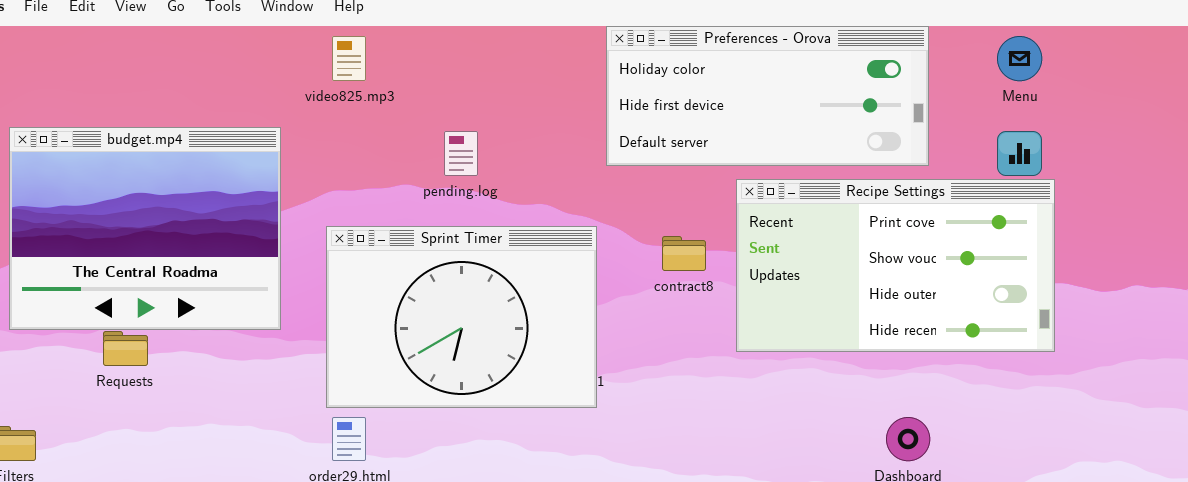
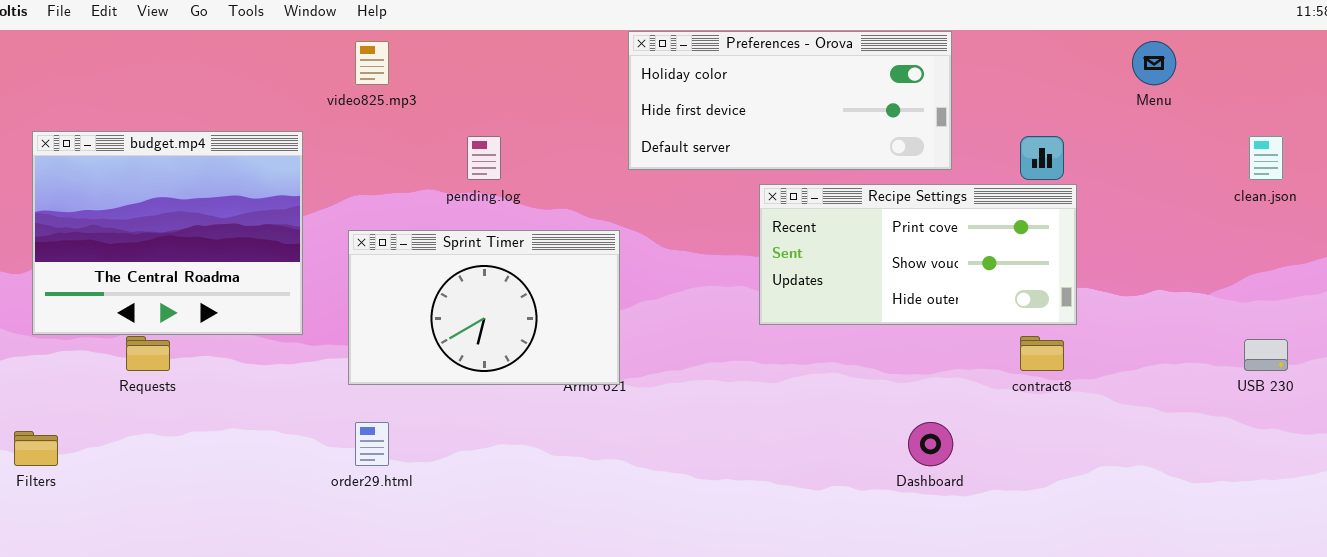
Menu: [997,36,1042,81] -> [1132,41,1176,85], moved
Recipe Settings: [736,179,1055,352] -> [759,184,1077,325], resized
Sprint Timer: [326,226,597,408] -> [348,230,620,385], resized
contract8: [662,236,706,271] -> [1020,336,1064,371], moved

